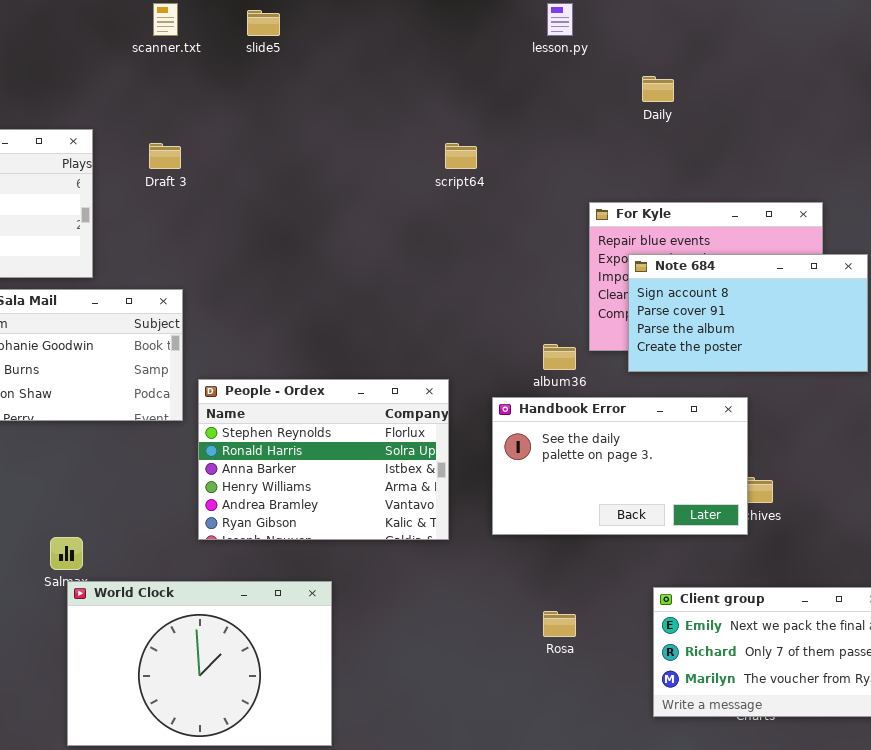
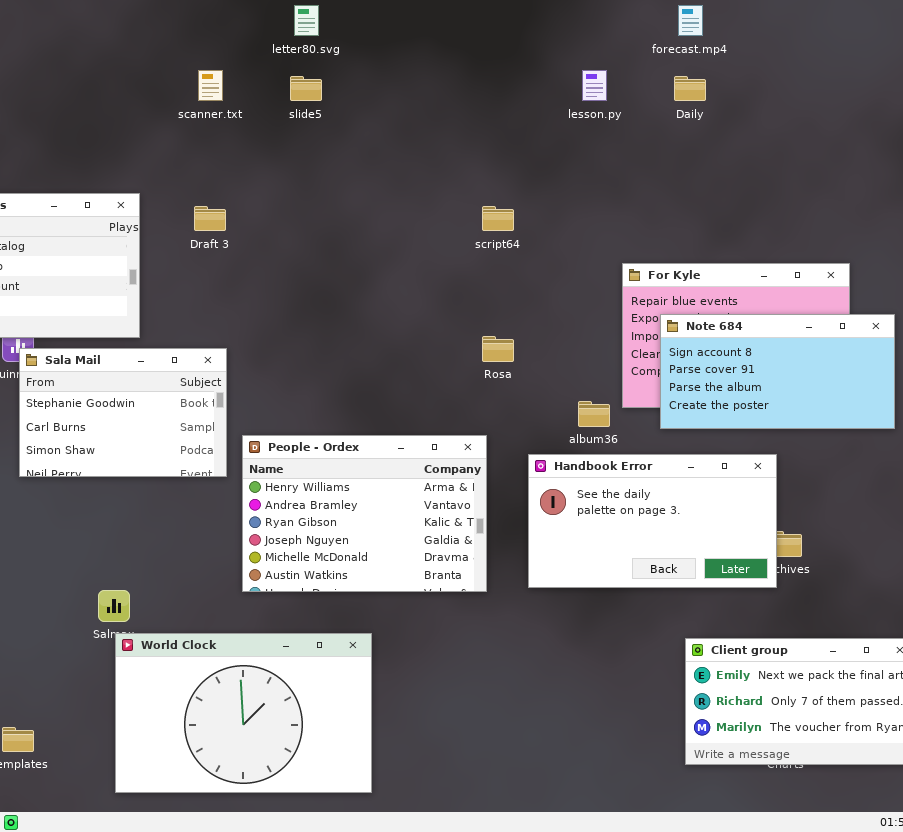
Daily: [642,76,674,102] -> [674,76,706,101], moved
People - Ordex: [198,379,449,540] -> [242,435,487,592], scrolled down 3 rows
Rosa: [543,611,576,637] -> [482,336,514,362], moved

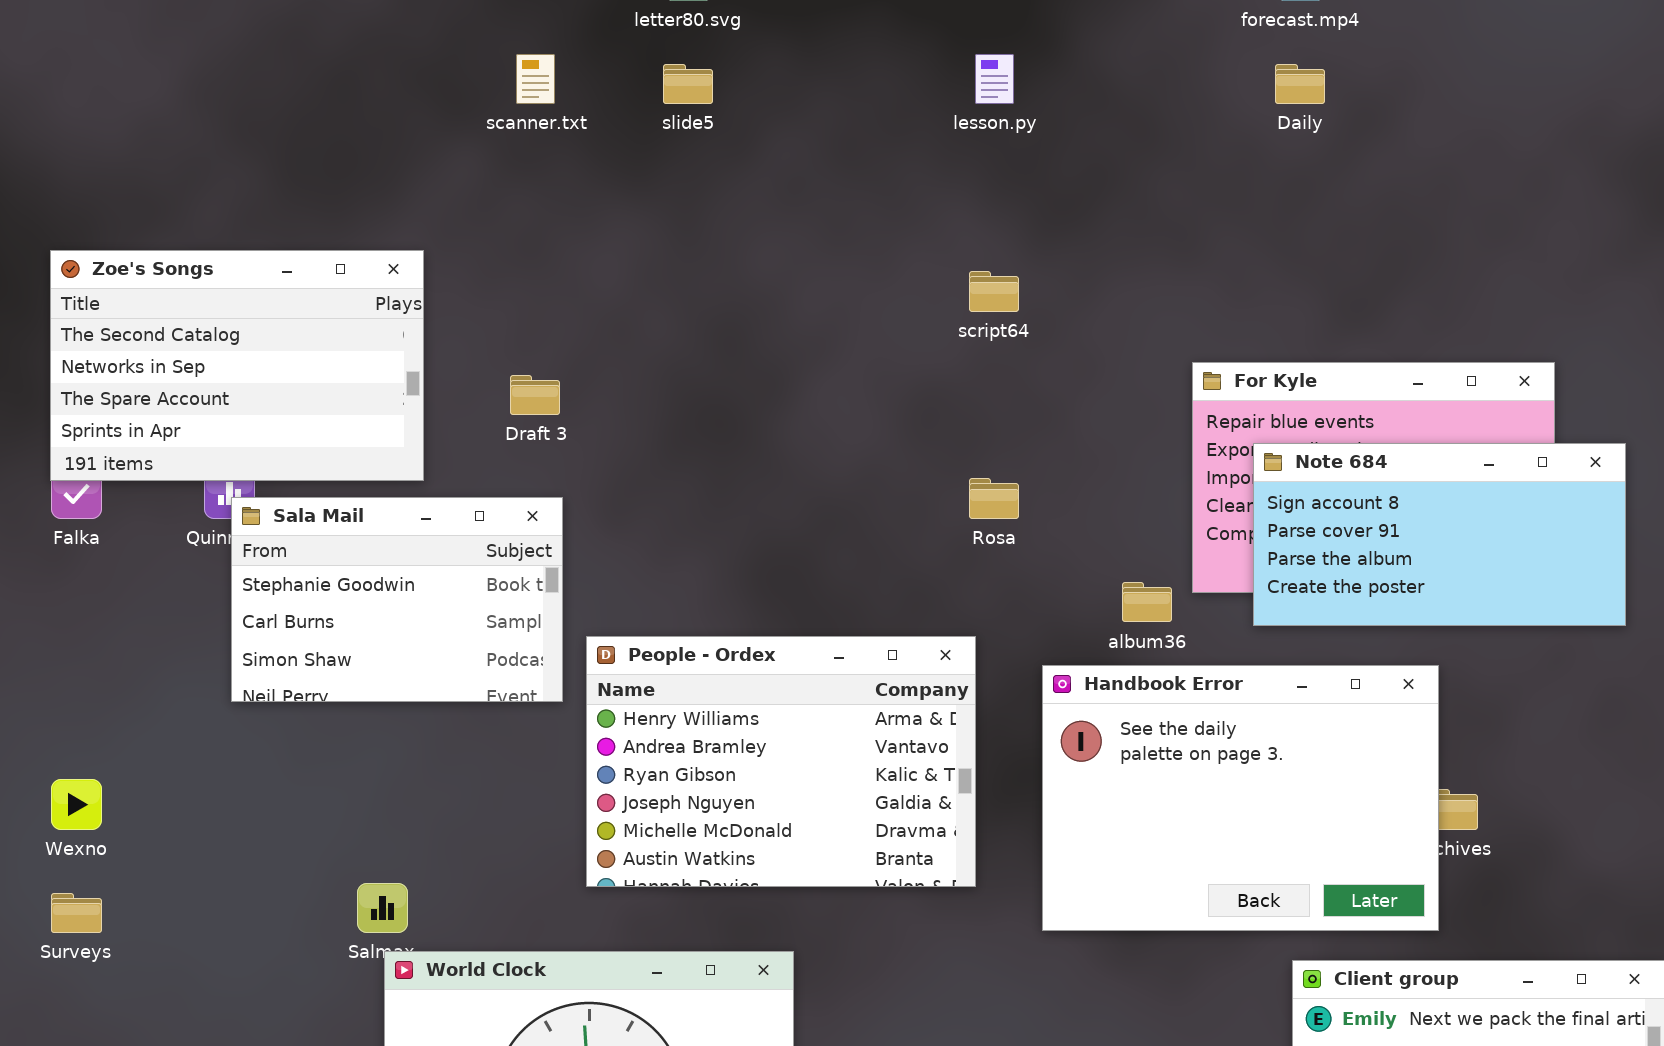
lesson.py: [582,70,607,101] -> [975,54,1014,104], moved
Draft 3: [194,206,226,231] -> [510,375,560,415], moved
Handbook Error: [528,454,777,588] -> [1042,665,1439,931], resized

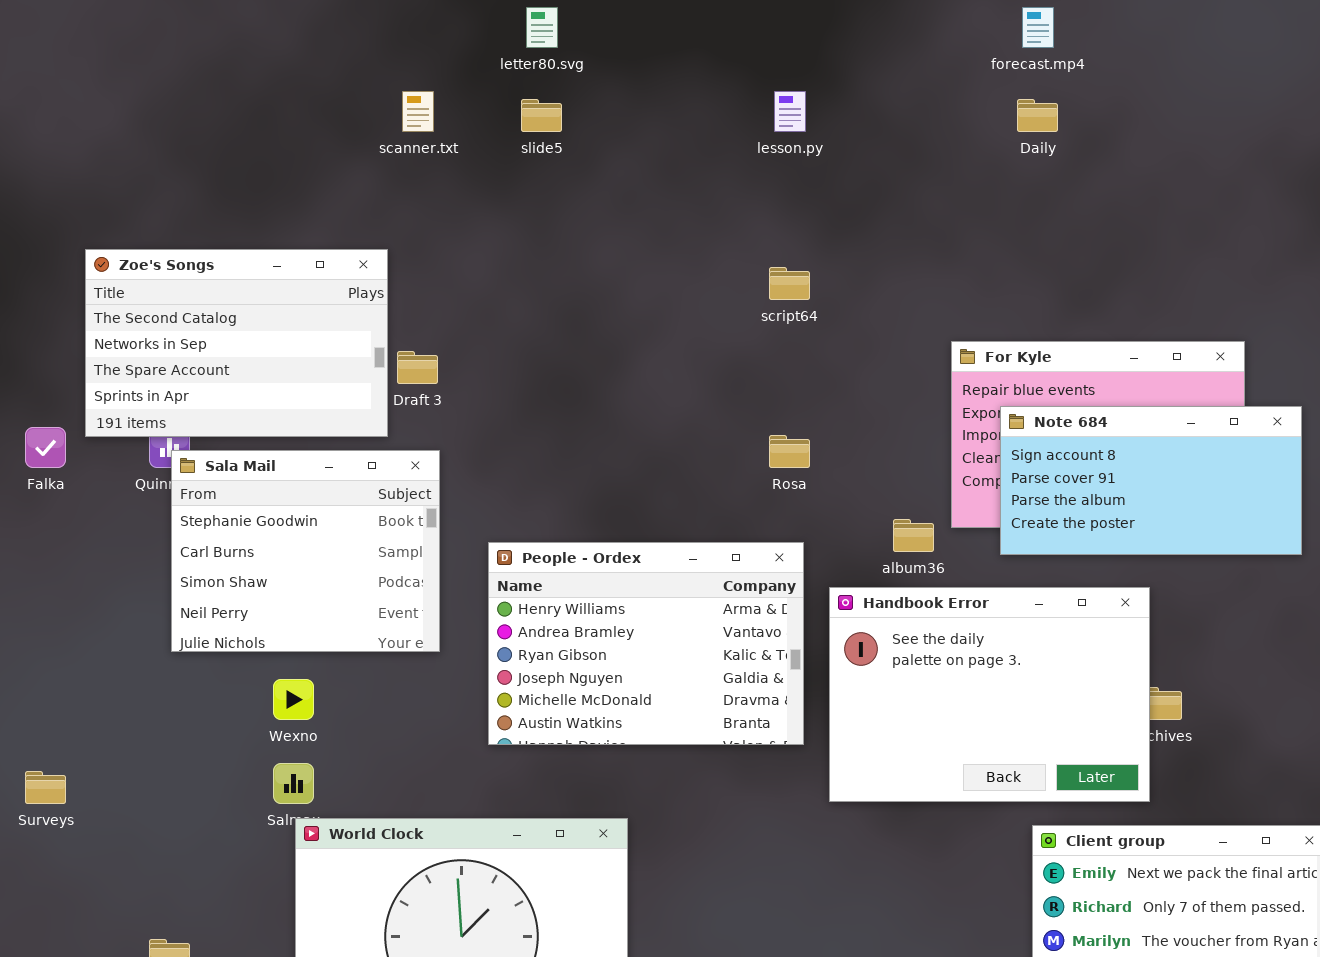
Zoe's Songs: [50,250,424,481] -> [85,249,388,437], moved
Sala Mail: [231,497,563,702] -> [171,450,440,652], resized
People - Ordex: [586,636,976,887] -> [488,542,804,745], moved
Wexno: [51,779,102,830] -> [273,679,314,720], moved

